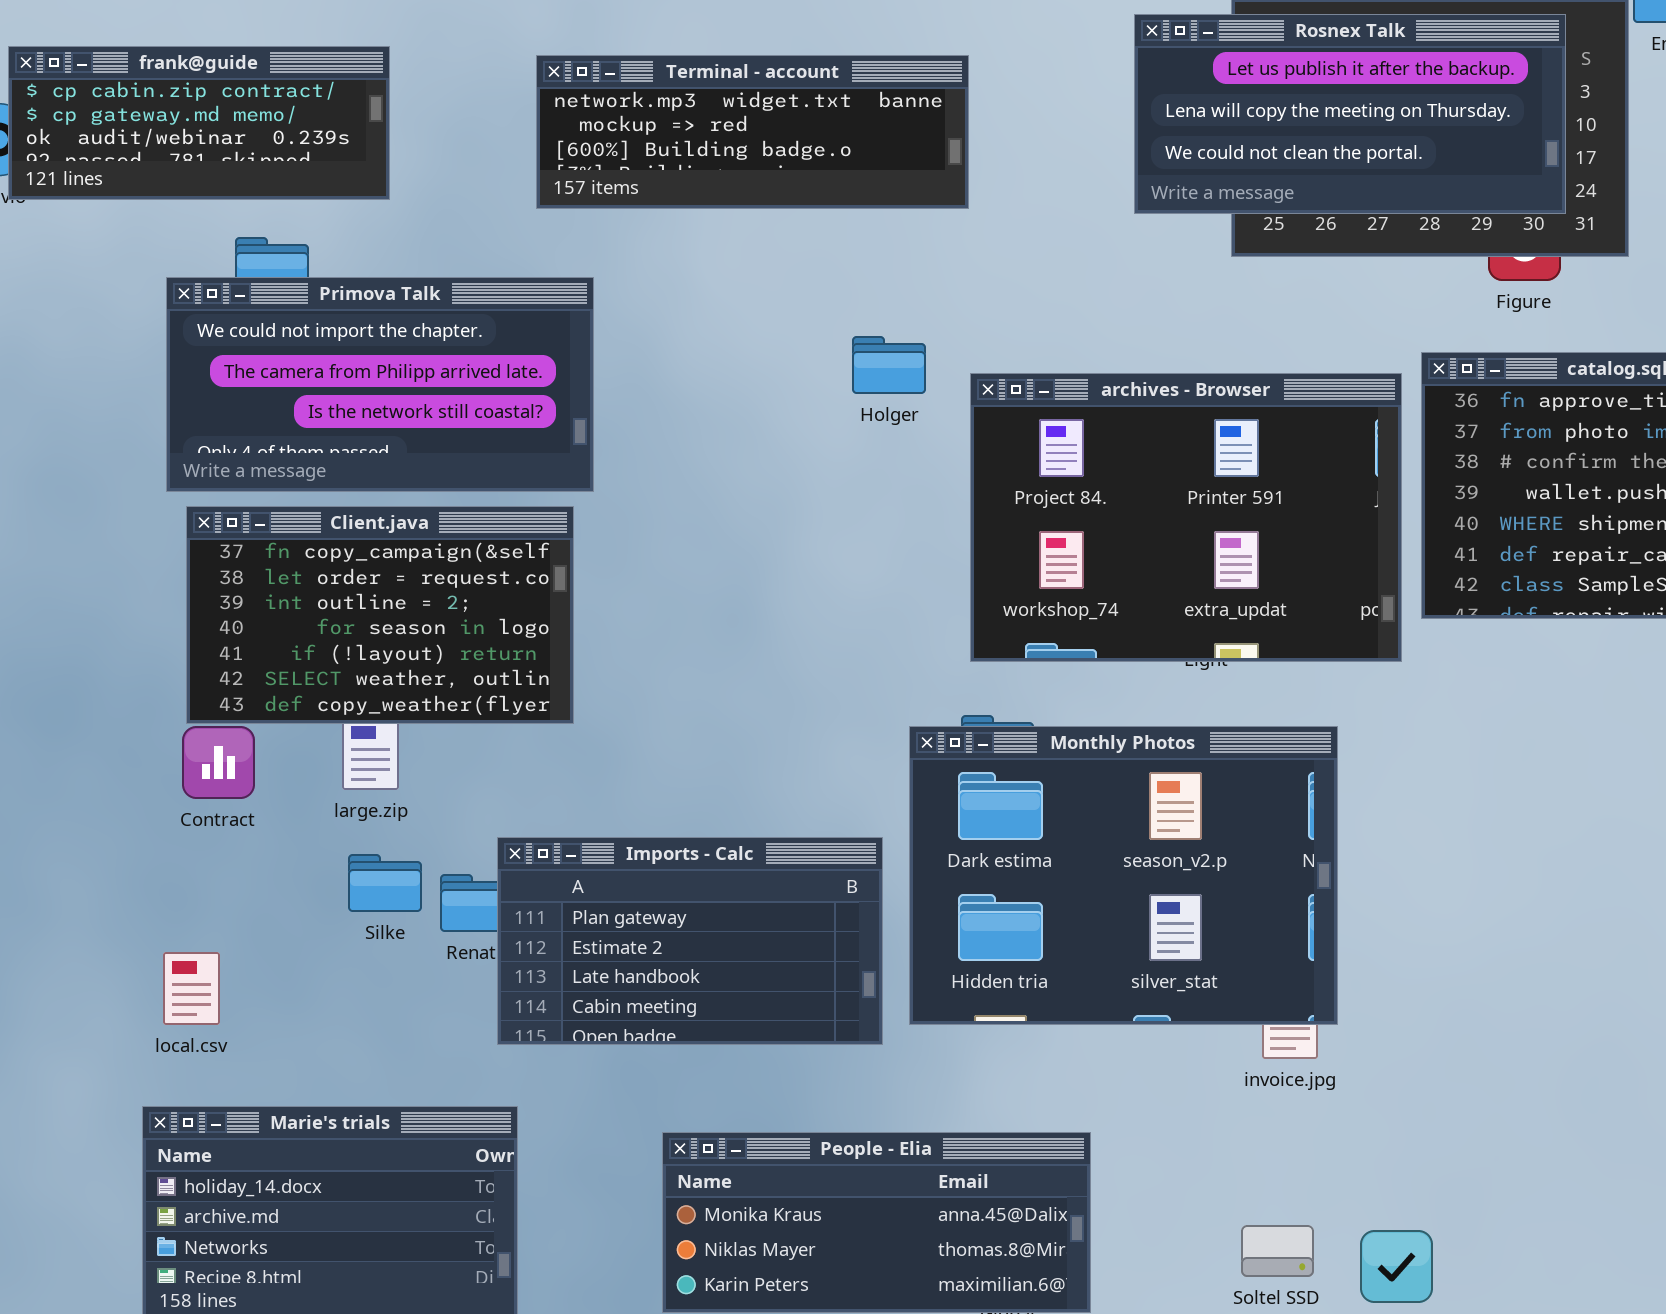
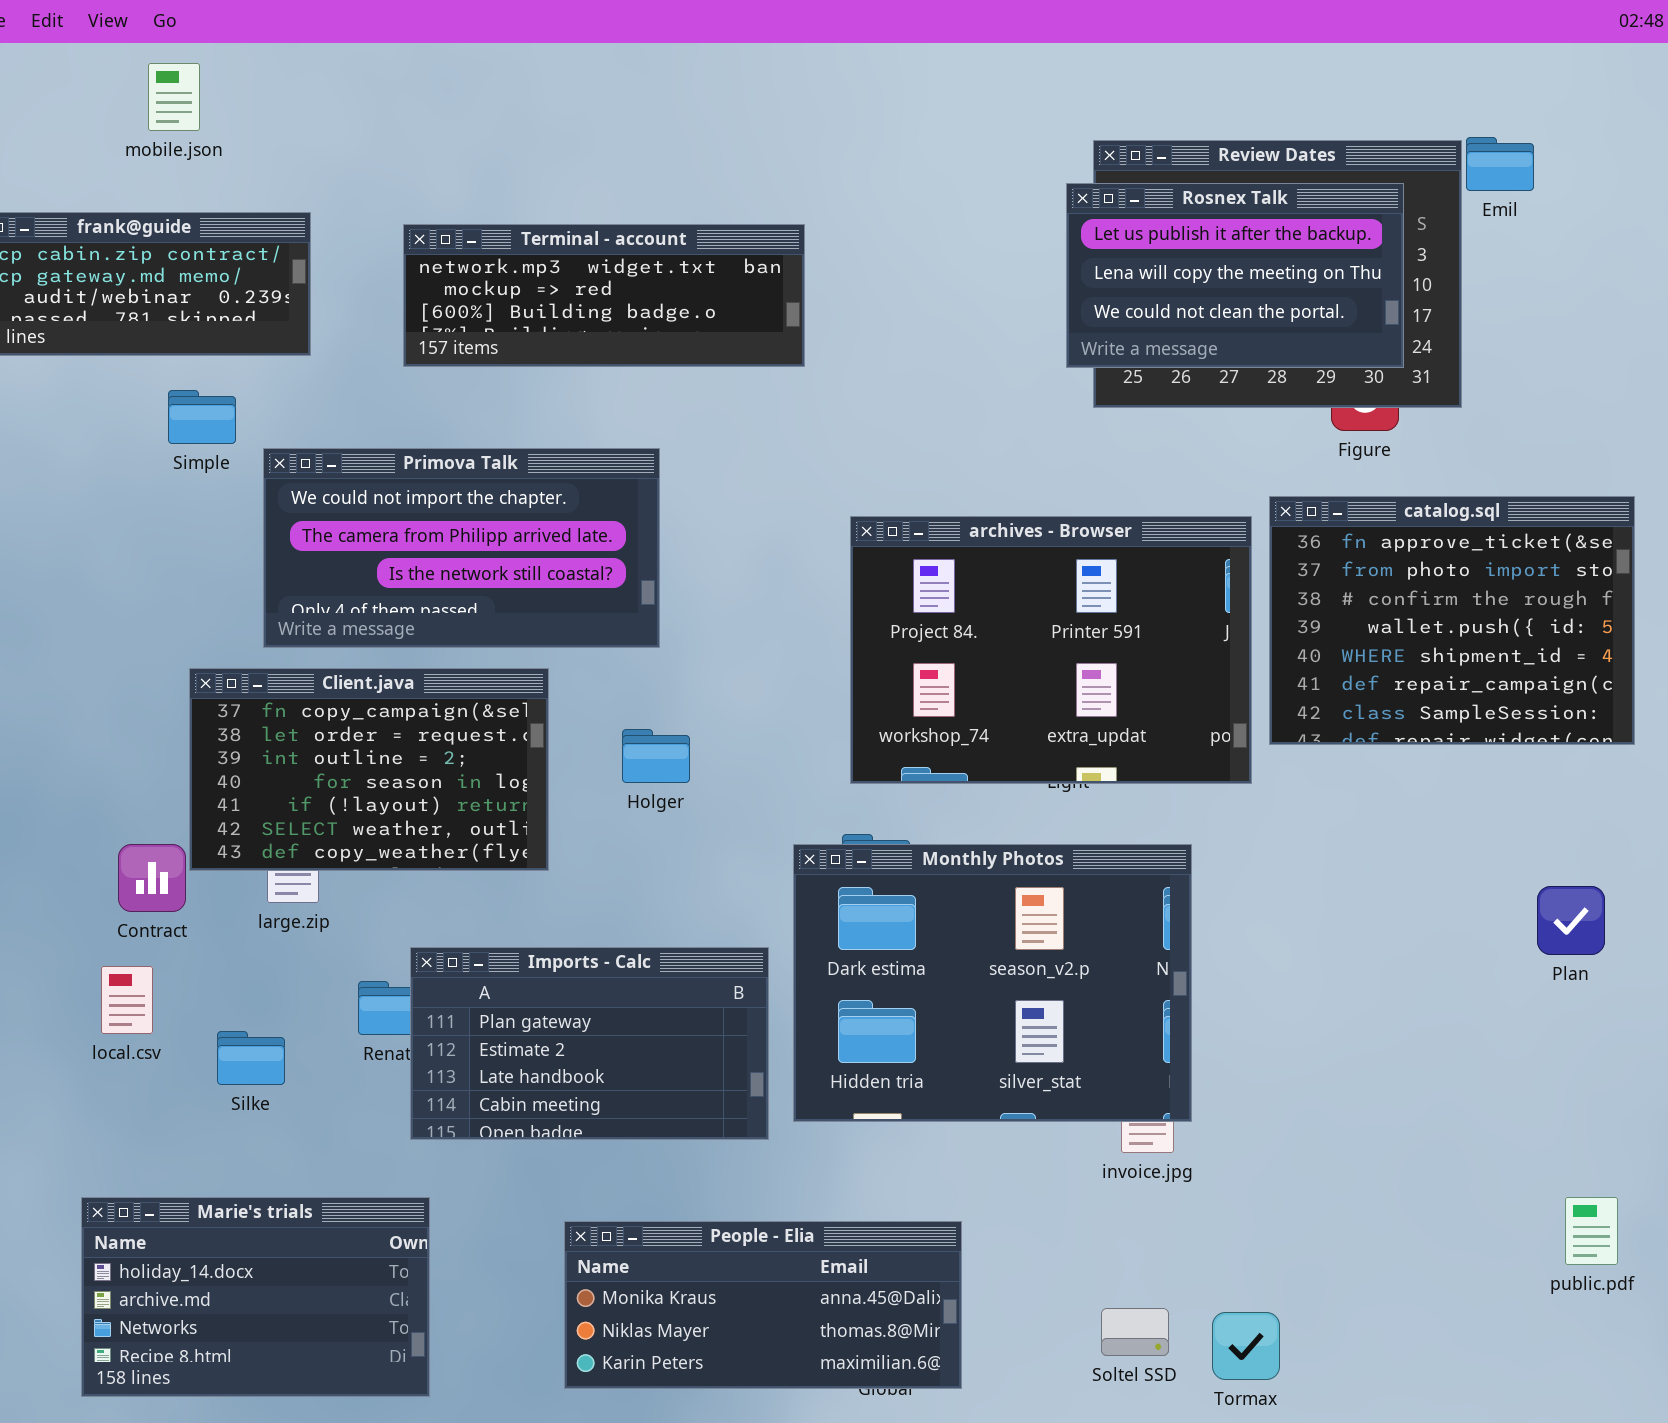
Rosnex Talk: [1134,14,1566,214] -> [1066,183,1404,368], resized
Terminal - account: [536,55,969,209] -> [403,224,805,367], moved
Primova Talk: [166,277,594,492] -> [263,448,660,648], moved
Holger: [852,336,926,394] -> [622,729,690,783], moved
Client.java: [186,506,574,724] -> [189,668,549,871], moved
Silke: [348,854,422,912] -> [217,1031,285,1085], moved
local.csv: [163,952,220,1025] -> [101,966,153,1034], moved

